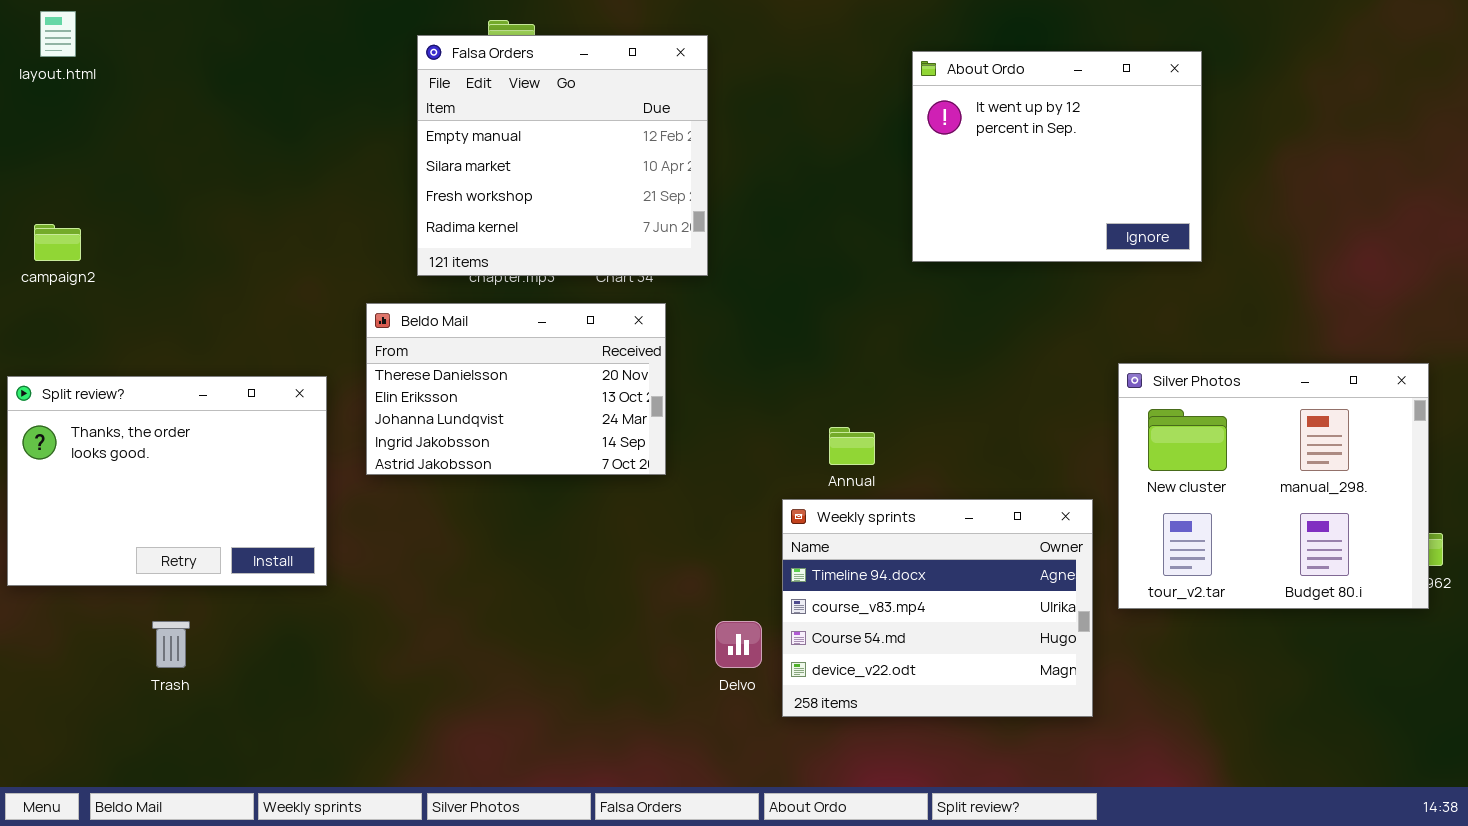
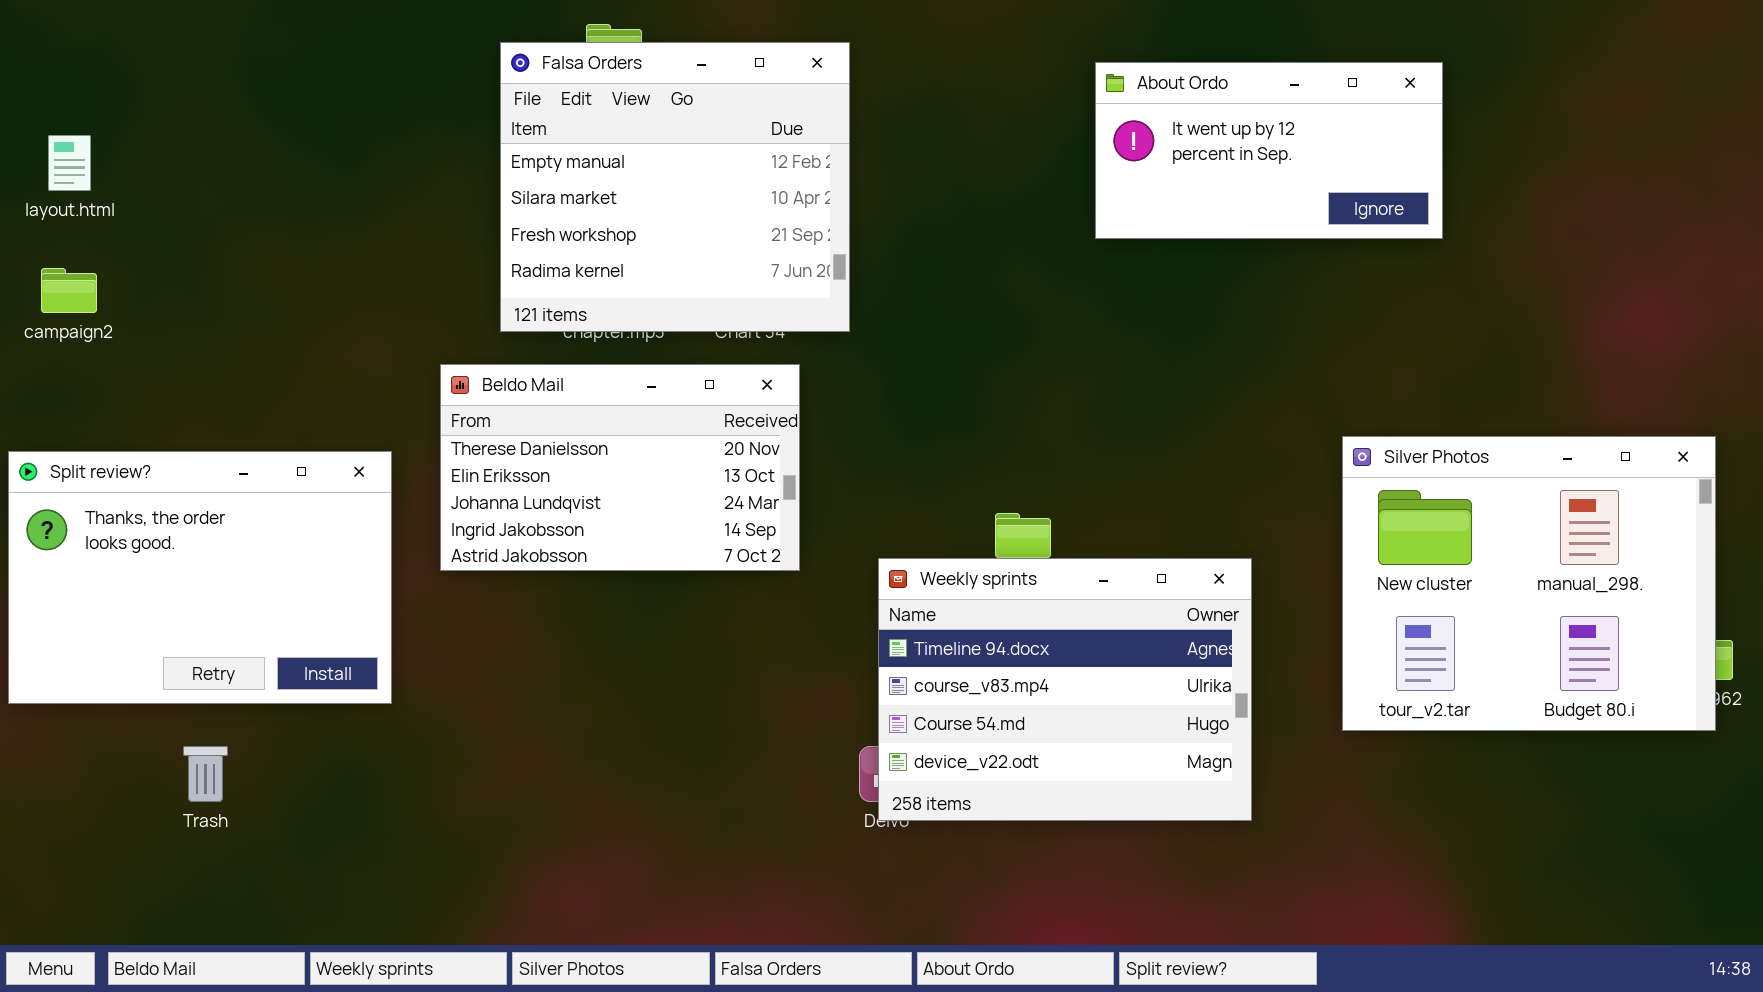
layout.html: [40,11,76,57] -> [48,135,91,191], moved
About Ordo: [912,51,1202,262] -> [1095,62,1443,239], resized
Weekly sprints: [782,499,1093,717] -> [878,558,1252,821], moved

